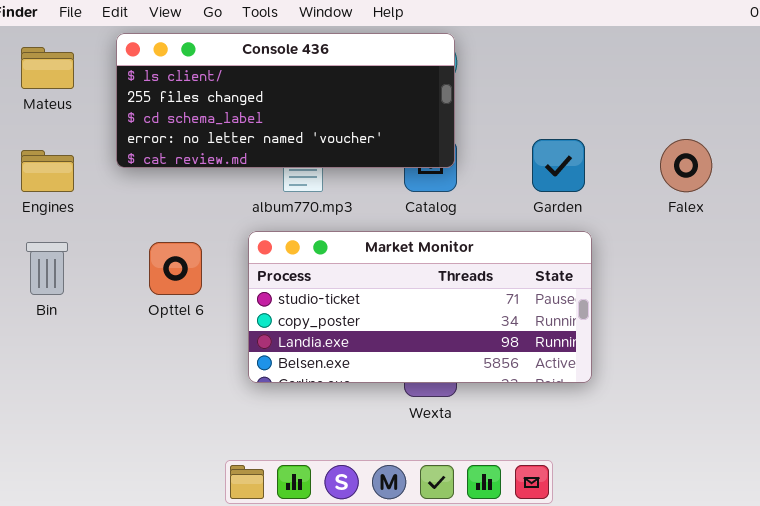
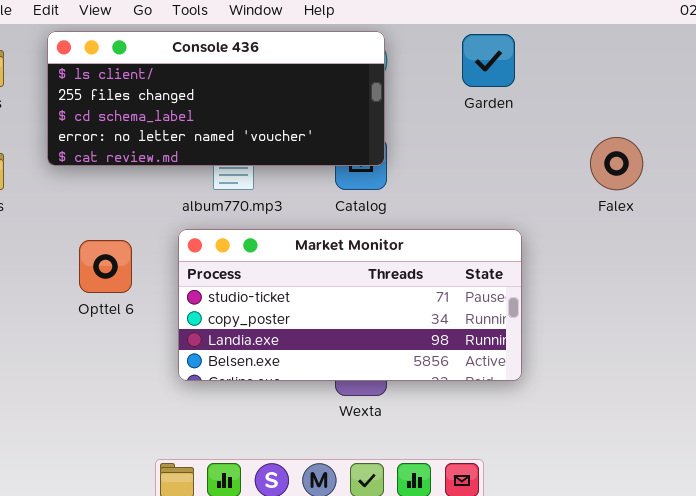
Garden: [532,139,585,192] -> [462,34,515,87], moved

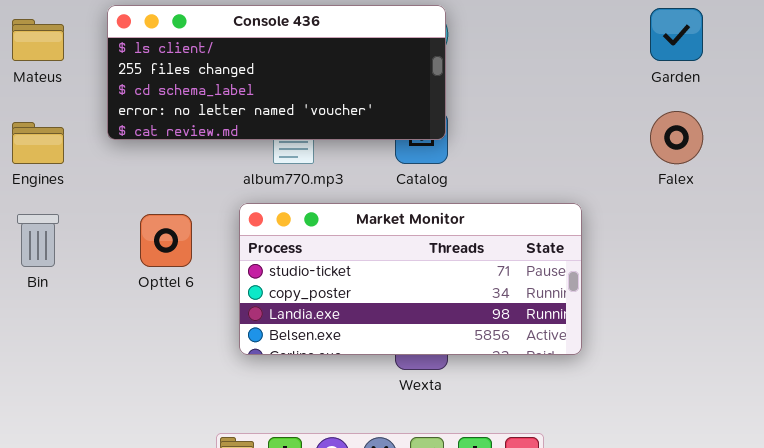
Garden: [462,34,515,87] -> [650,8,703,61], moved

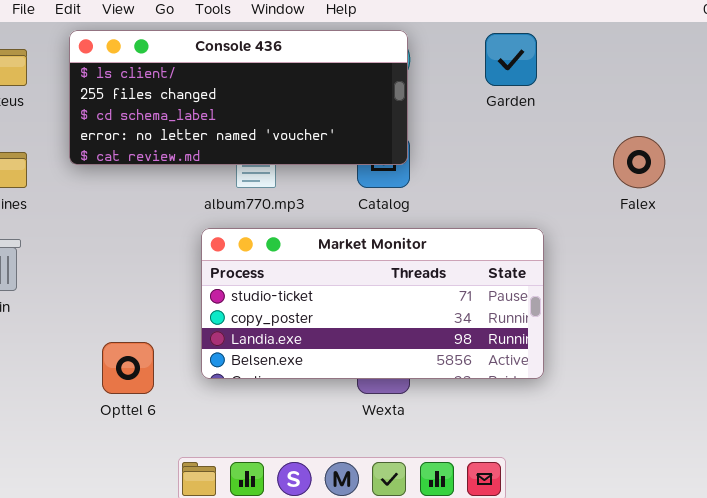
Garden: [650,8,703,61] -> [485,33,537,86], moved
Opttel 6: [140,214,192,267] -> [102,342,154,394], moved

